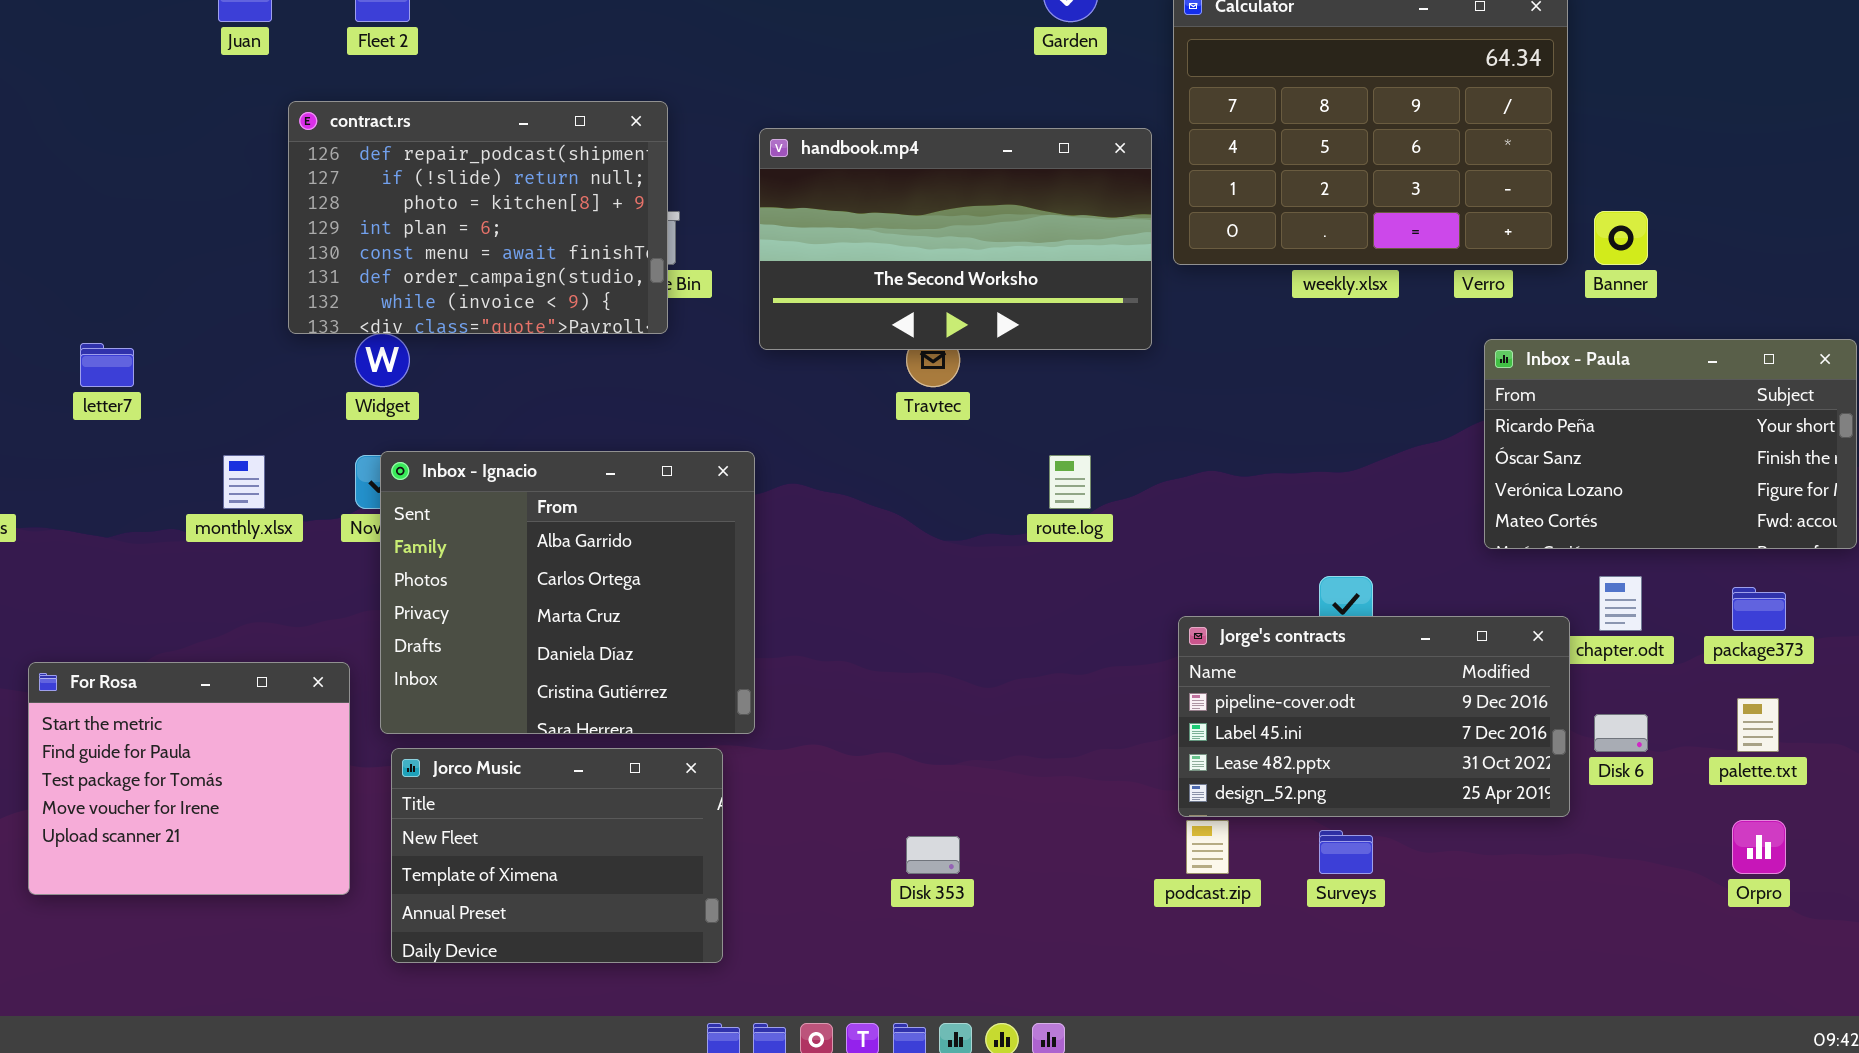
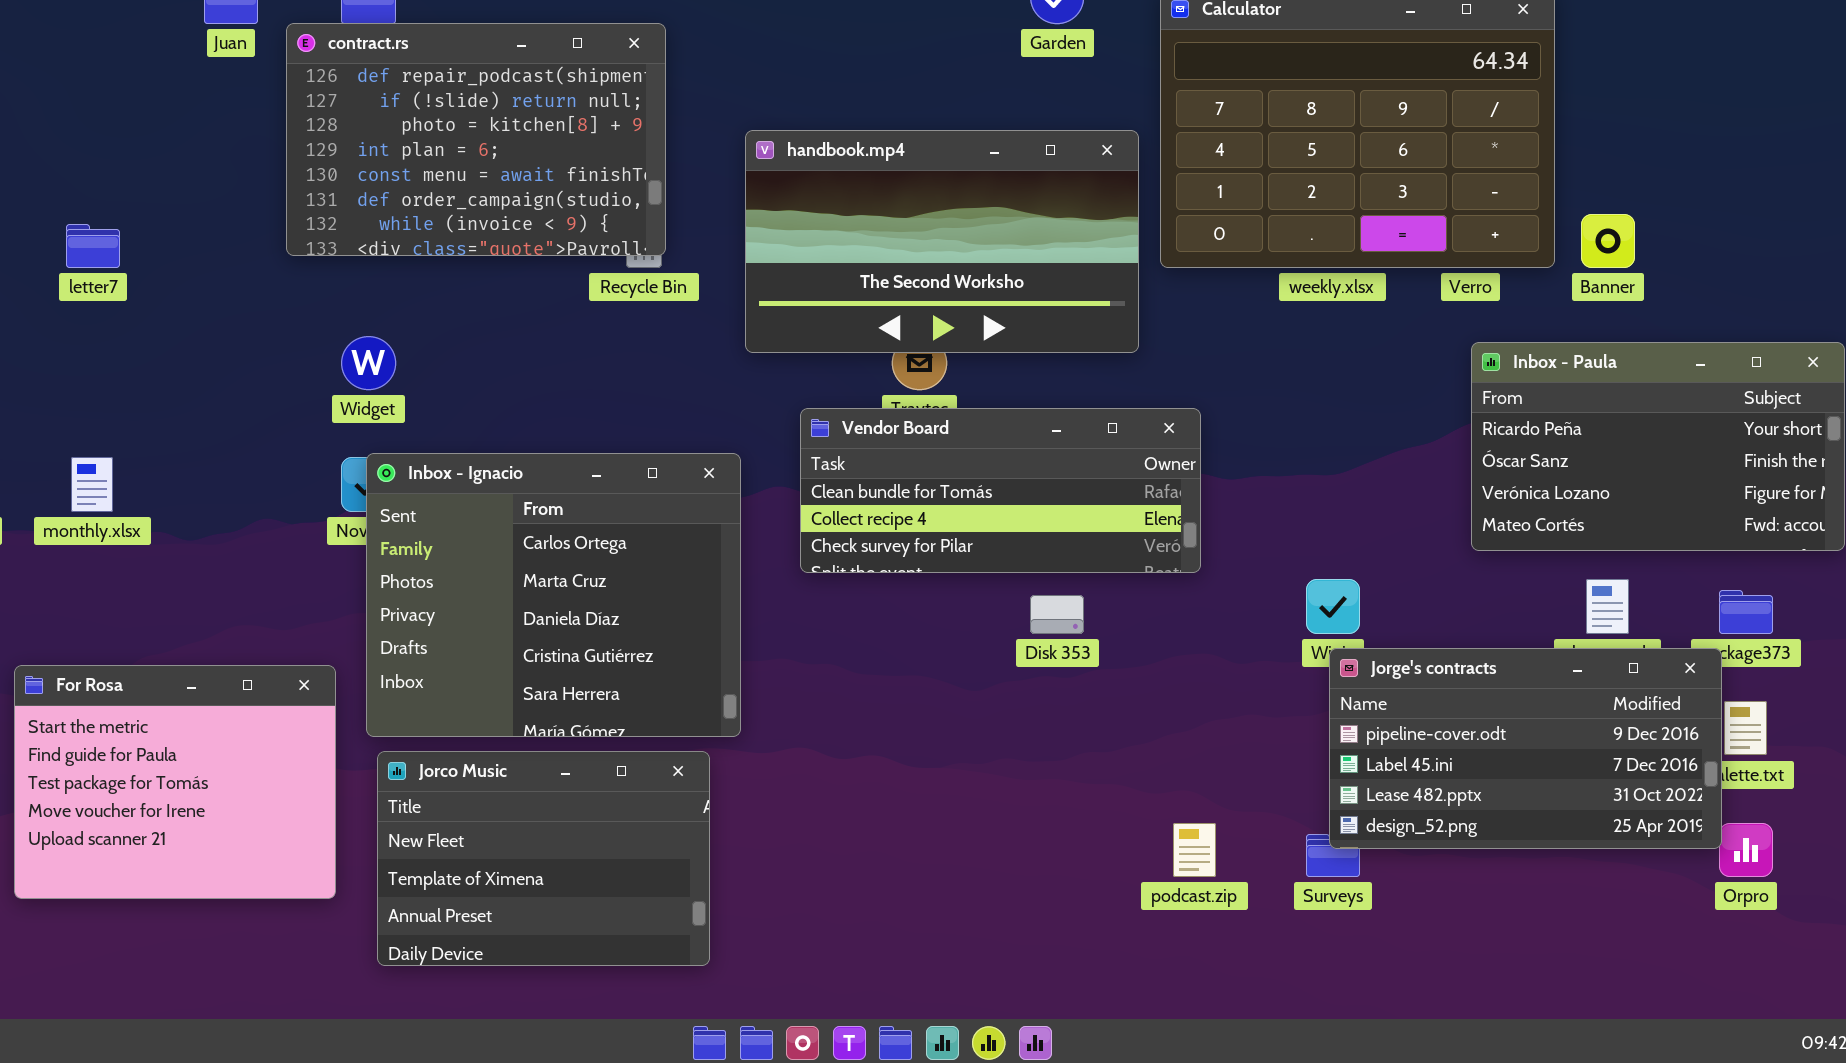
contract.rs: [288,101,668,334] -> [286,23,666,256], moved
letter7: [80,343,134,387] -> [66,224,120,268], moved
Vendor Board: none -> [800,408,1201,573], opened
Inbox - Ignacio: [380,451,755,734] -> [366,453,741,737], scrolled down 1 row
monthly.xlsx: [223,455,265,509] -> [71,457,113,512], moved
Jorge's contracts: [1178,616,1570,817] -> [1329,648,1722,849], moved
Disk 353: [906,836,960,874] -> [1030,595,1084,634], moved

